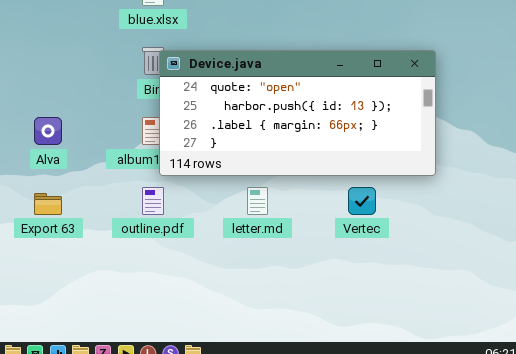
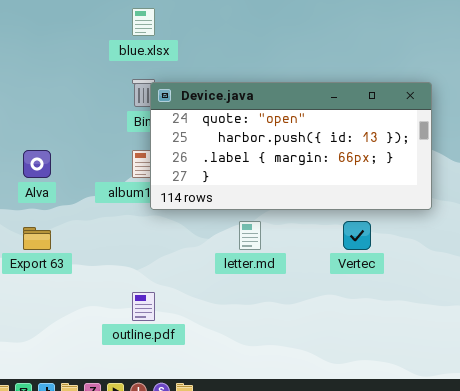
outline.pdf: [142,187,164,215] -> [132,292,155,321], moved

